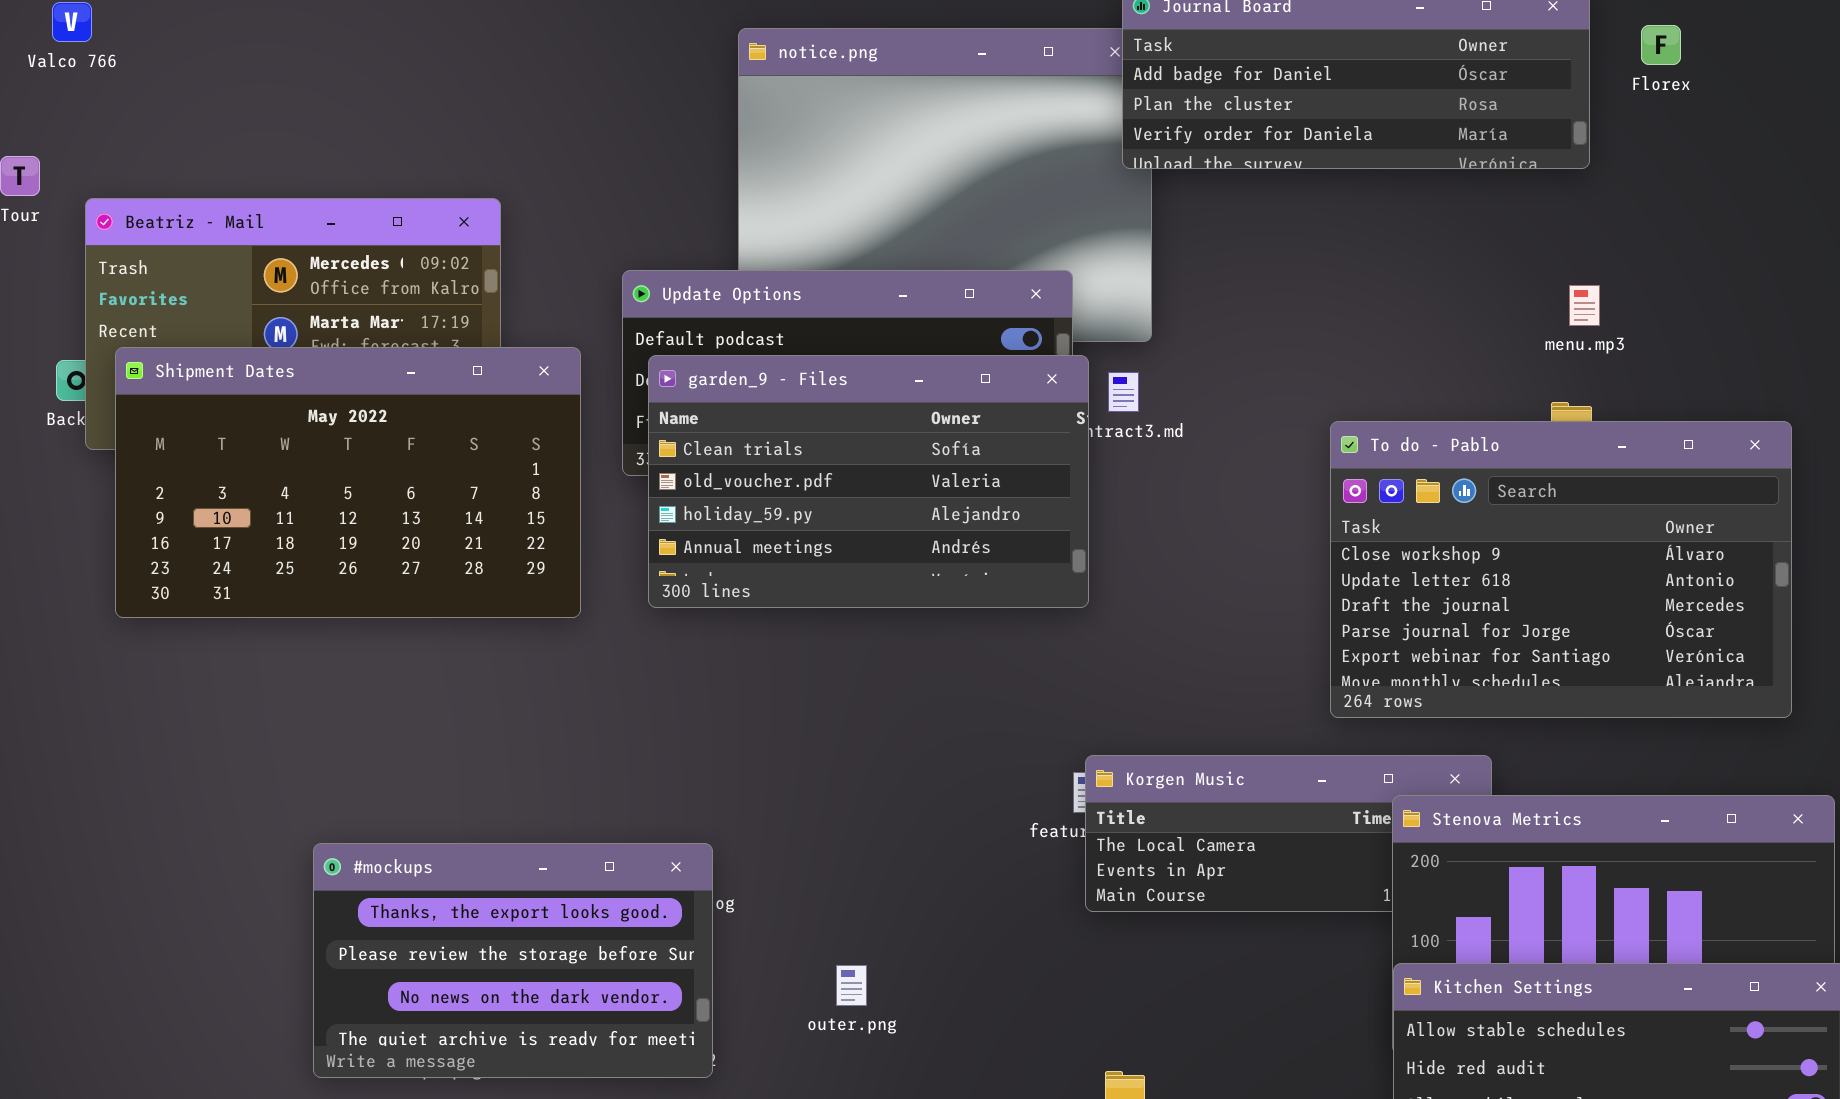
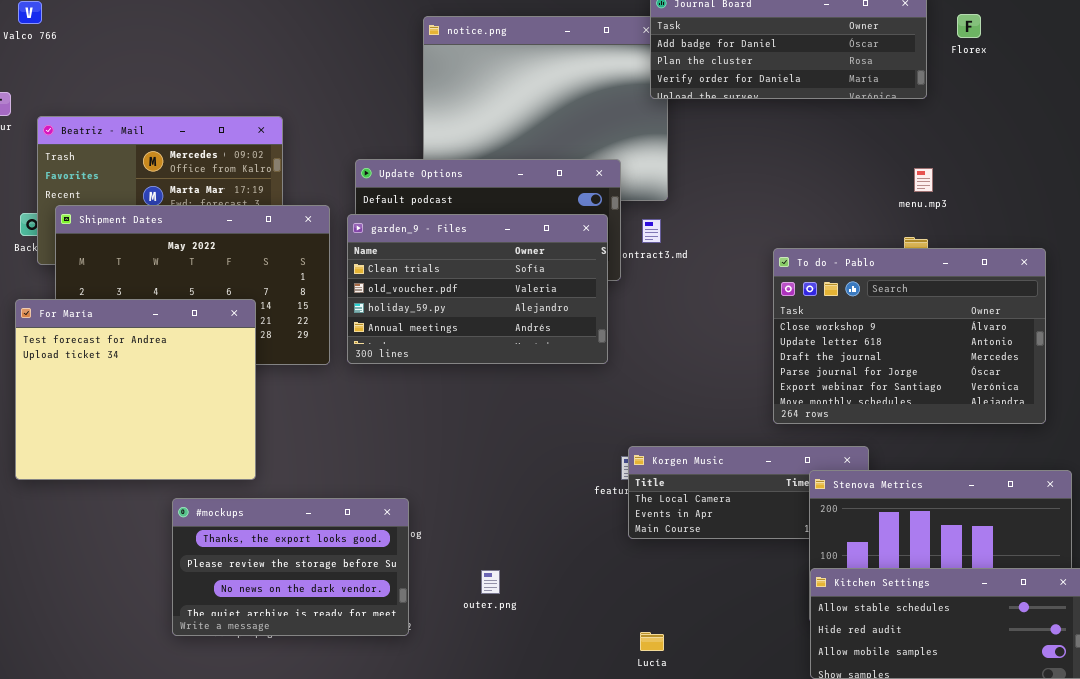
garden_9 - Files: [648,355,1089,608] -> [347,214,608,364], moved
For María: none -> [15,299,256,480], opened

